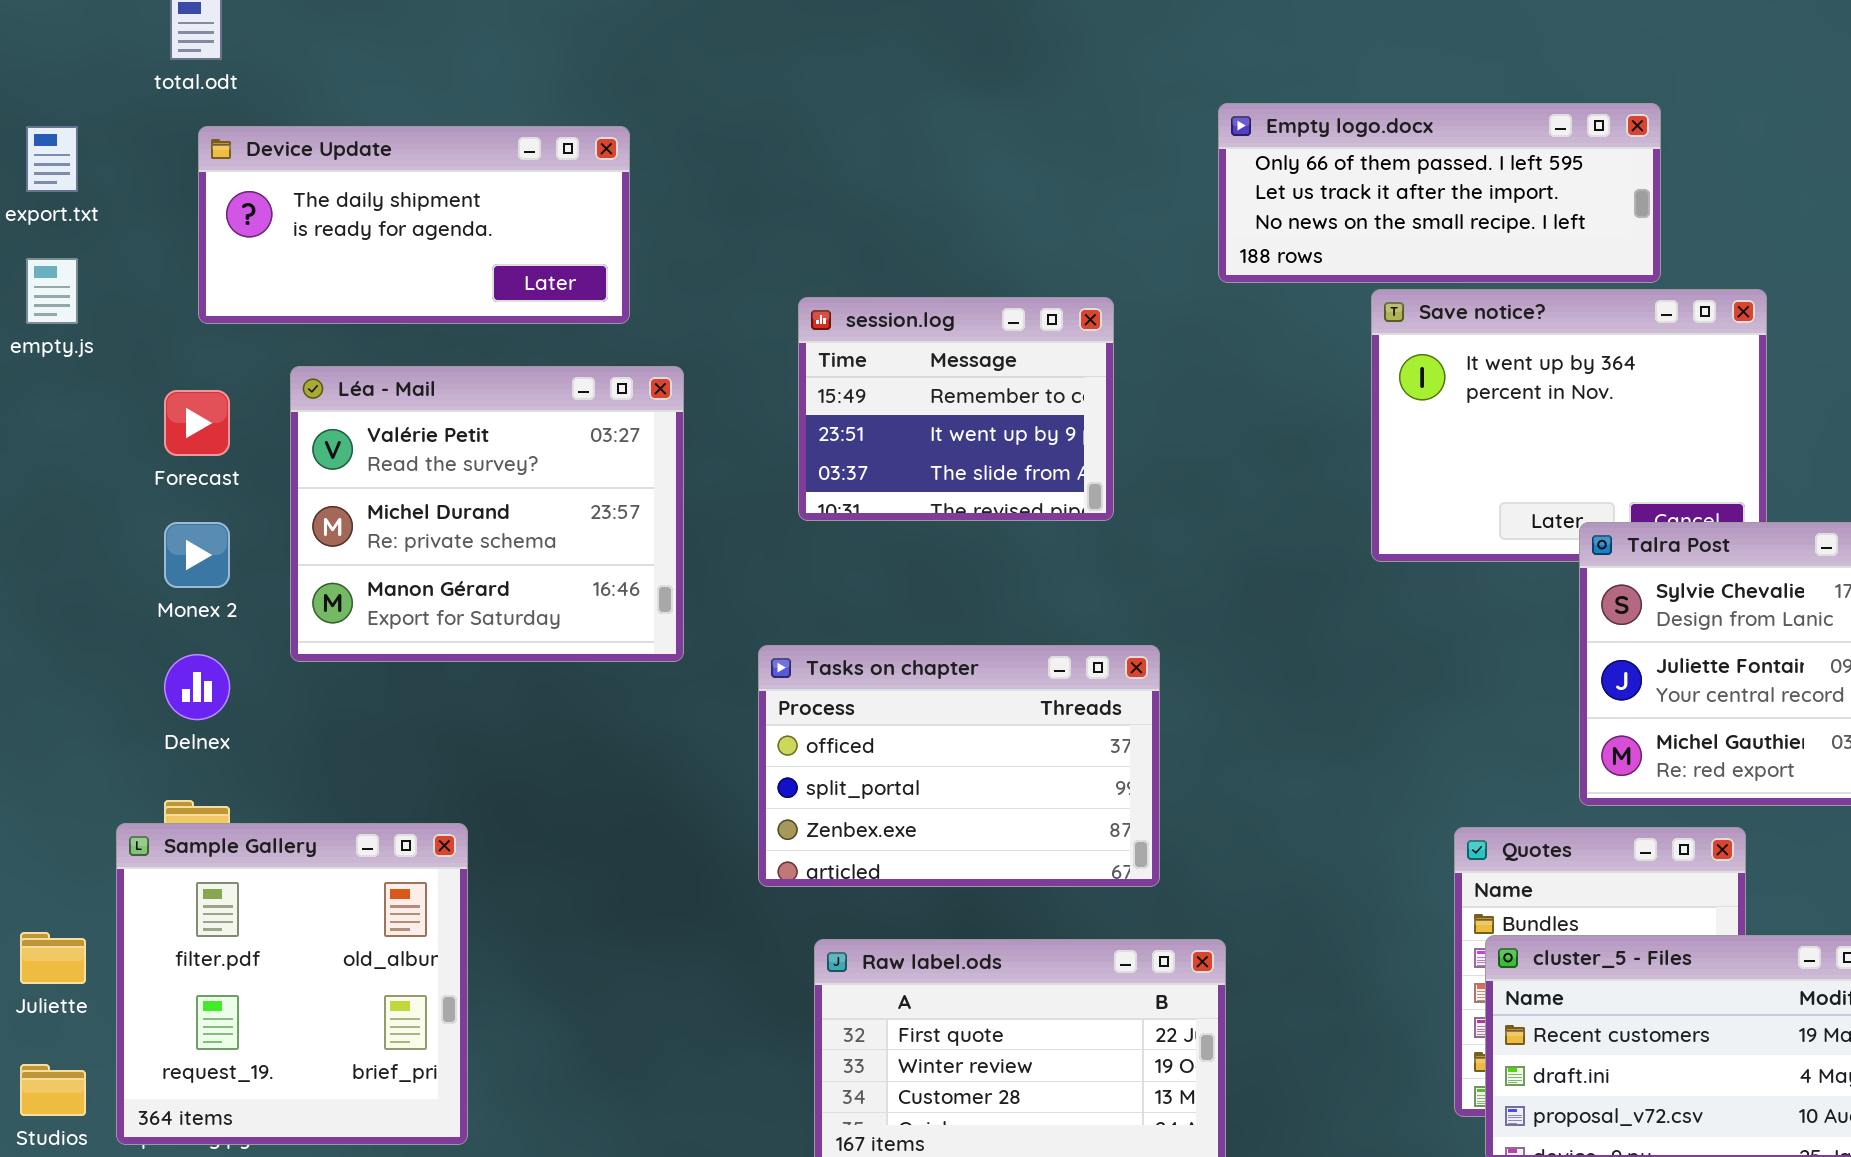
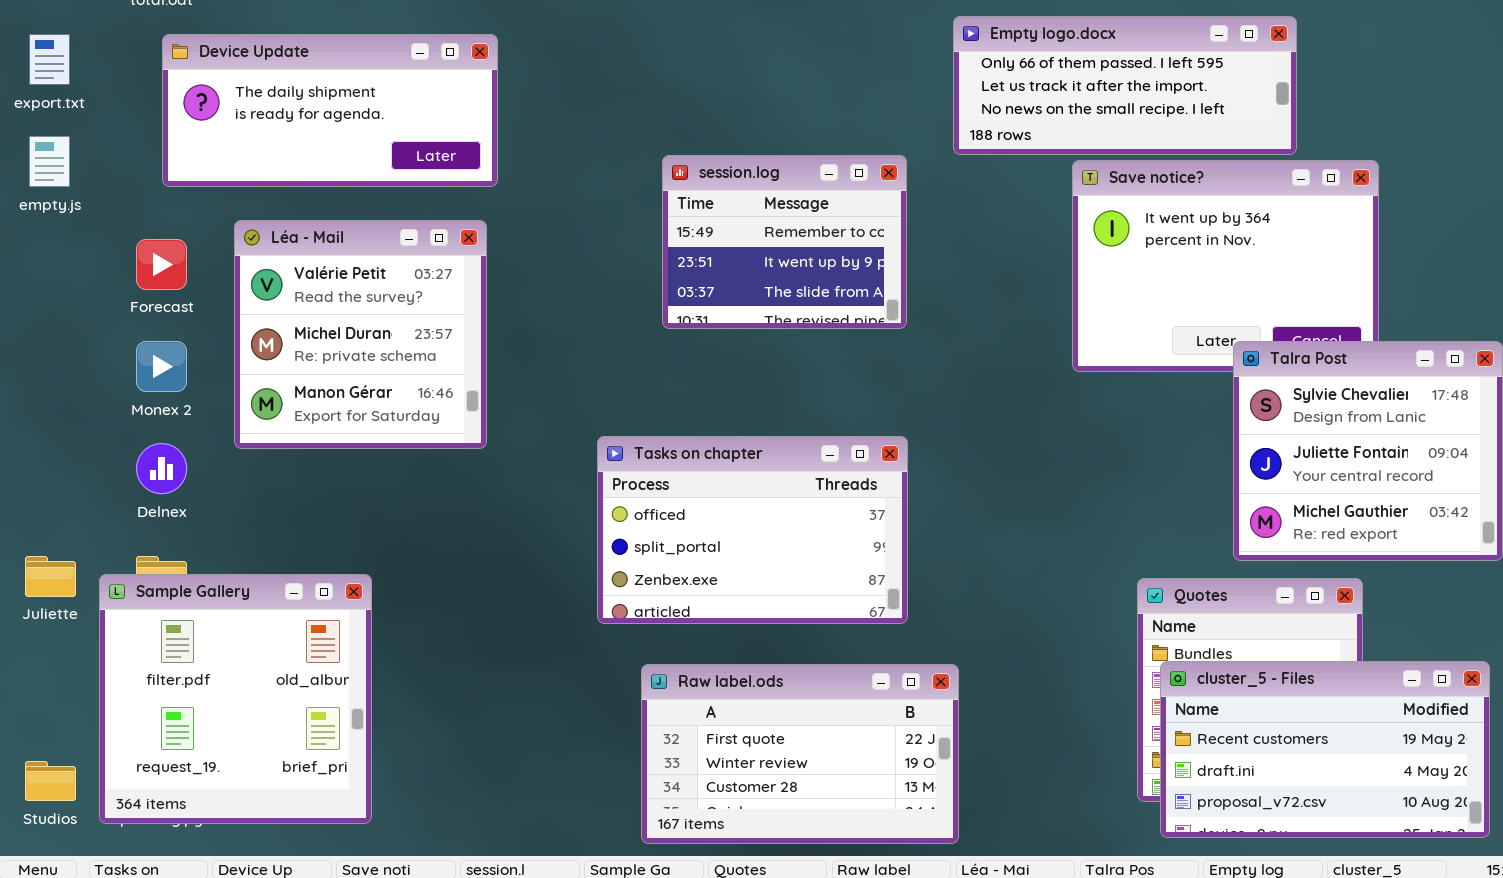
session.log: [798,297,1114,521] -> [662,155,907,329], moved
Léa - Mail: [290,366,684,662] -> [234,220,487,449], resized
Juliette: [20,932,86,984] -> [25,556,76,597], moved

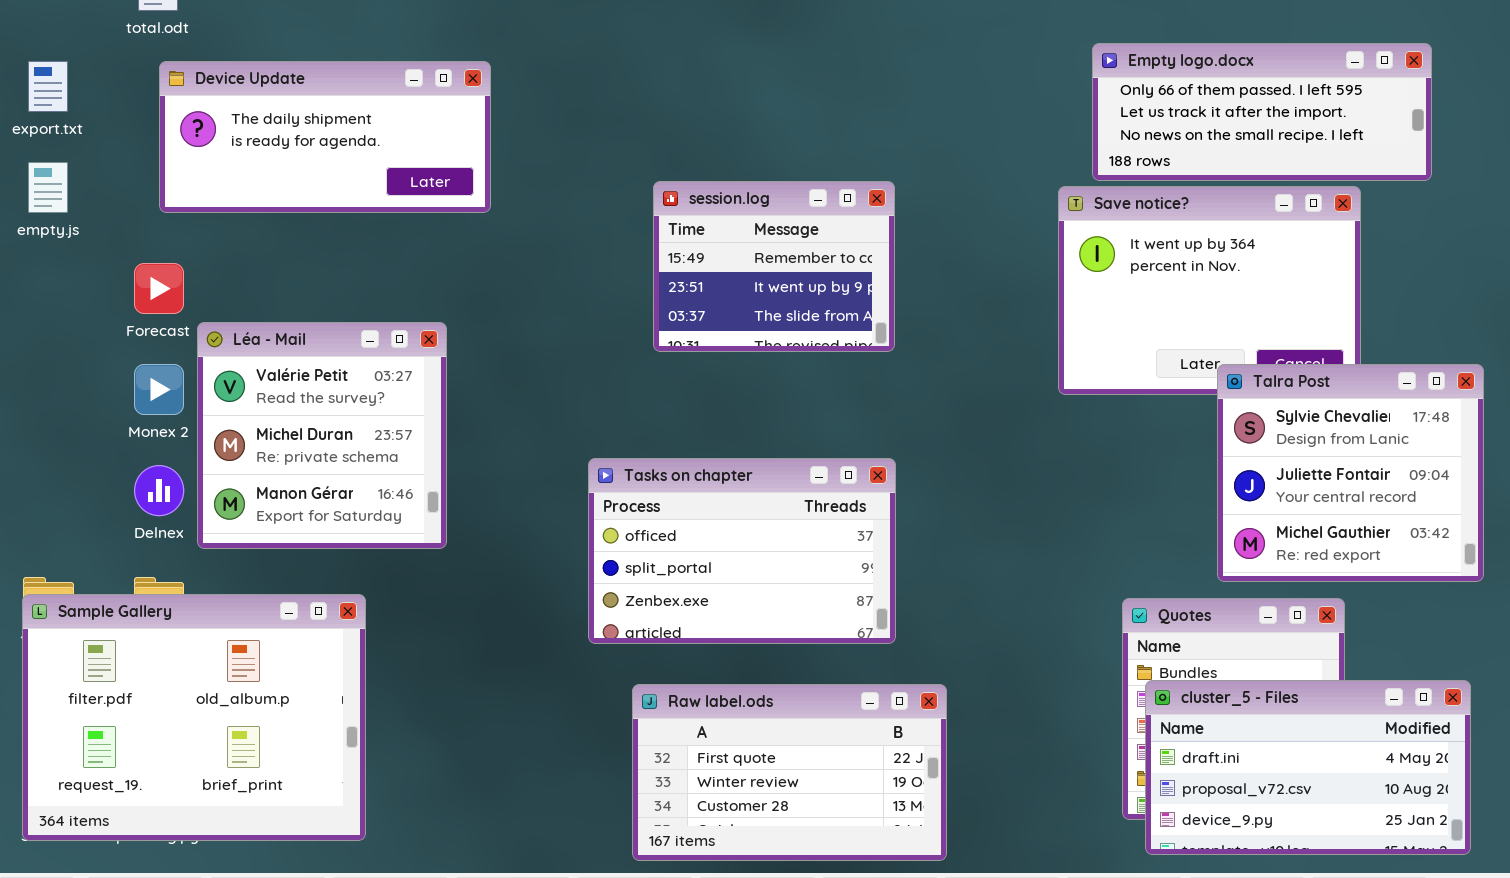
Empty logo.docx: [953,16,1297,155] -> [1092,43,1432,181], moved
Léa - Mail: [234,220,487,449] -> [197,322,447,549], moved
Sample Gallery: [99,574,372,824] -> [22,594,366,841], resized
cluster_5 - Files: [1160,661,1490,838] -> [1145,680,1471,855], scrolled down 1 row

